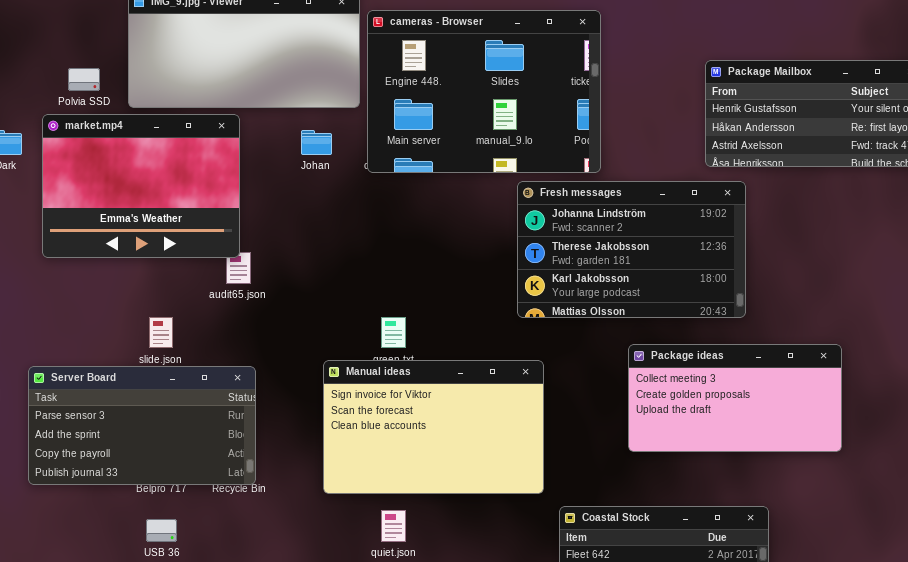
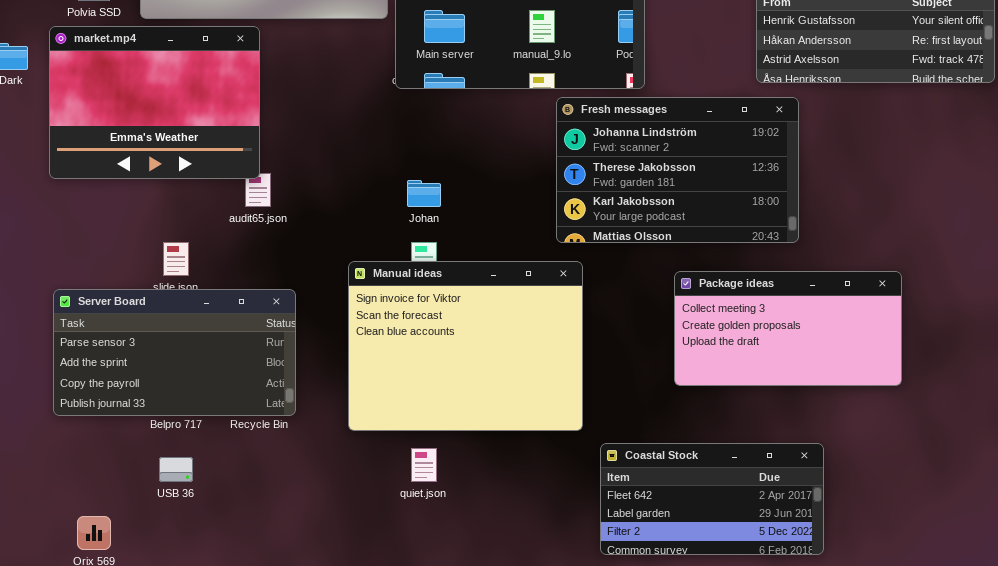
Johan: [301,130,332,155] -> [407,180,441,207], moved
Manual ideas: [323,360,544,494] -> [348,261,583,431], resized
Server Board: [28,366,256,485] -> [53,289,296,416], moved

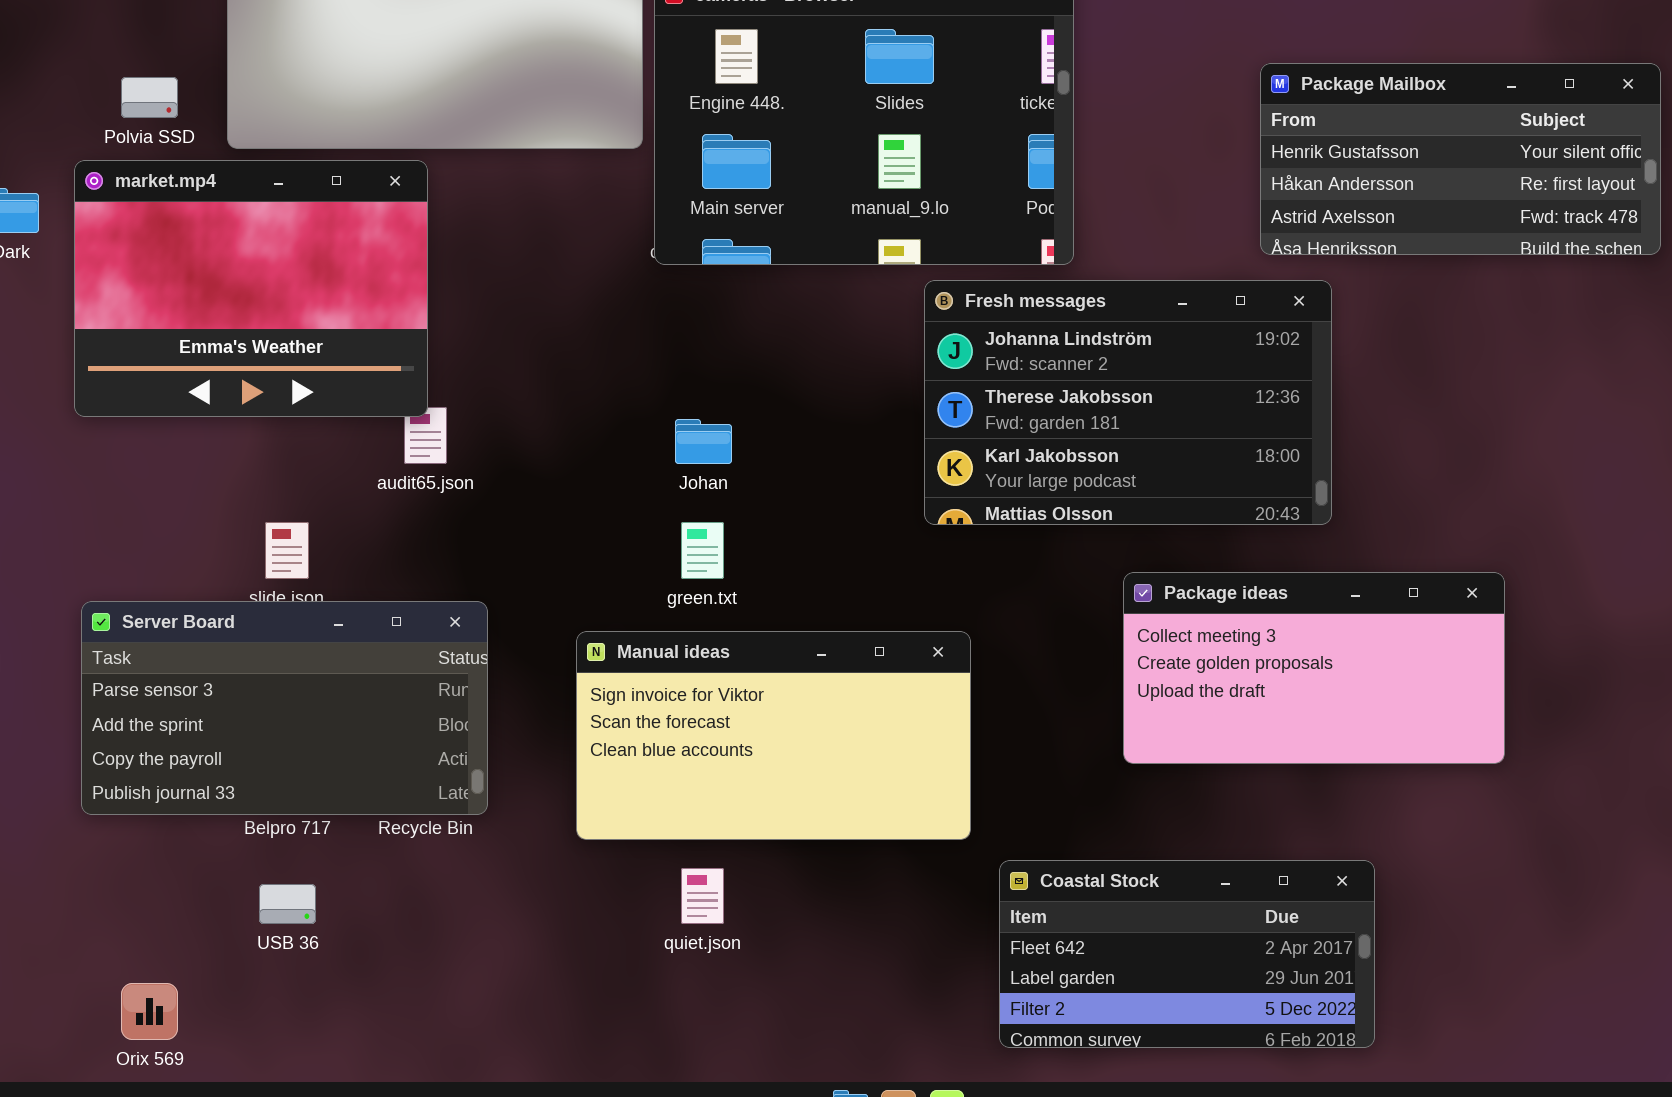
Manual ideas: [348,261,583,431] -> [576,631,971,840], resized

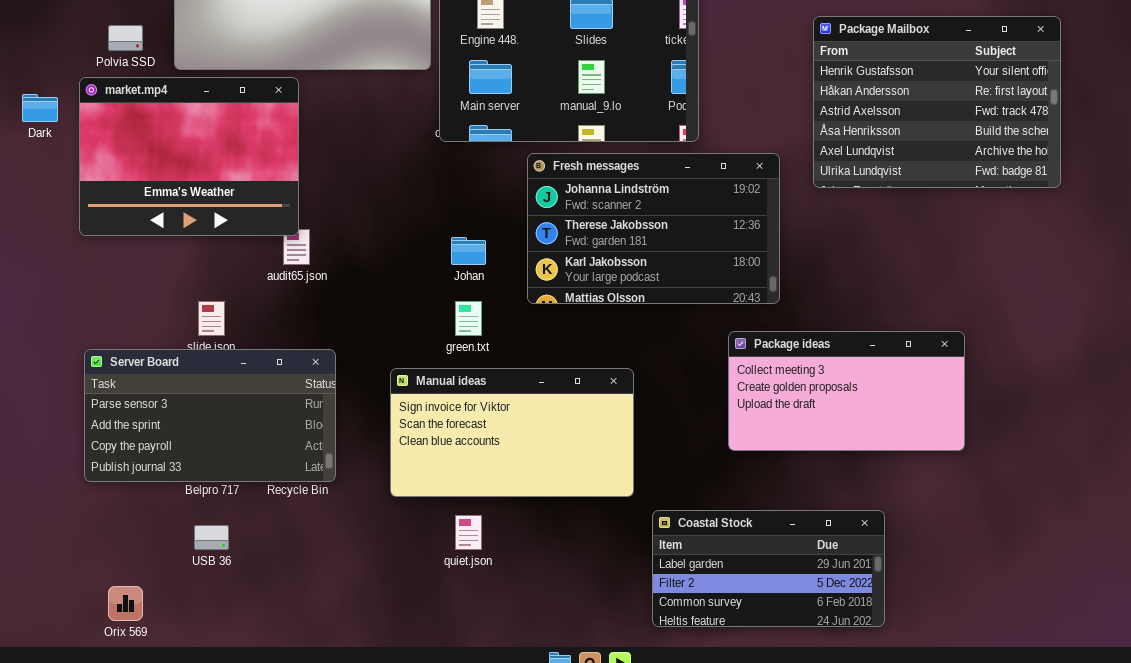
Package Mailbox: [1260,63,1661,255] -> [813,16,1061,188], resized
Fresh messages: [924,280,1332,525] -> [527,153,780,304], moved
Coastal Stock: [999,860,1375,1048] -> [652,510,885,627], scrolled down 1 row

